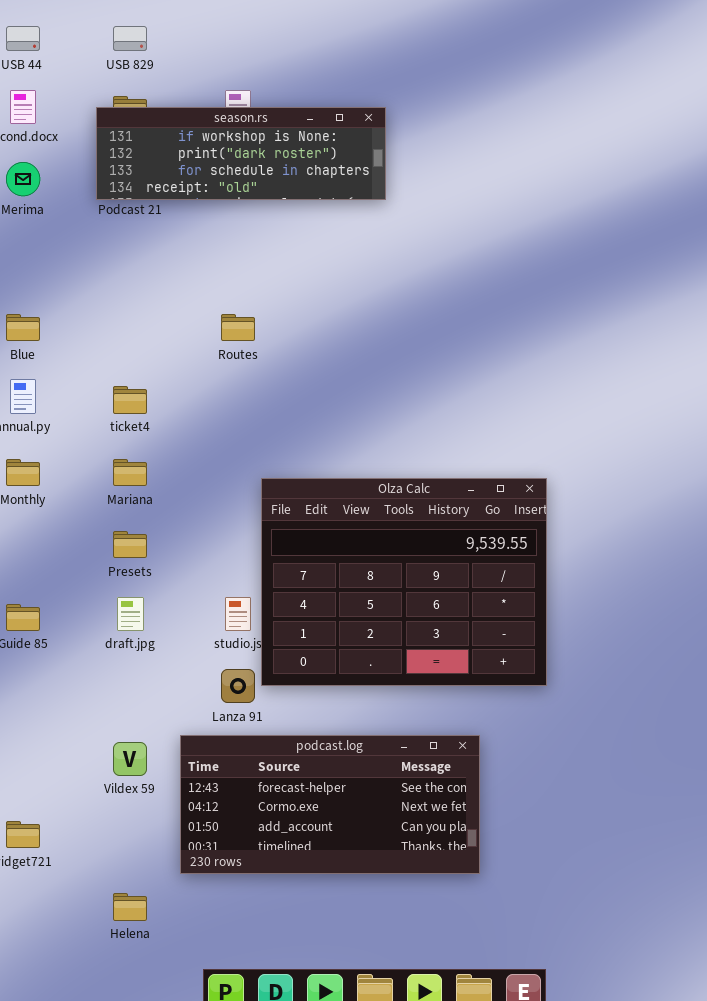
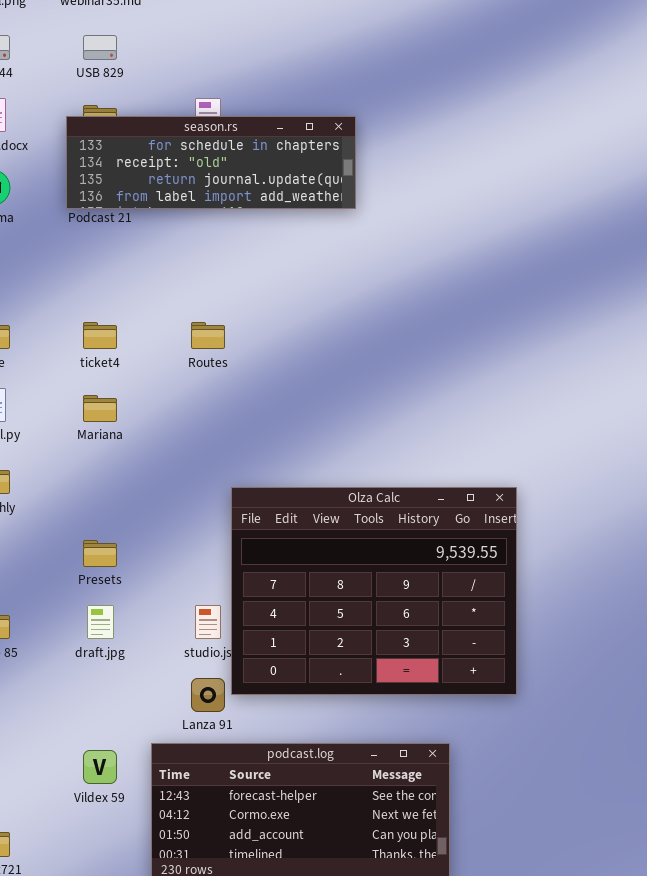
season.rs: [96,107,386,200] -> [66,116,356,209], scrolled down 2 rows
ticket4: [113,386,147,414] -> [83,322,117,349], moved
Mariana: [113,459,147,486] -> [83,395,117,422], moved

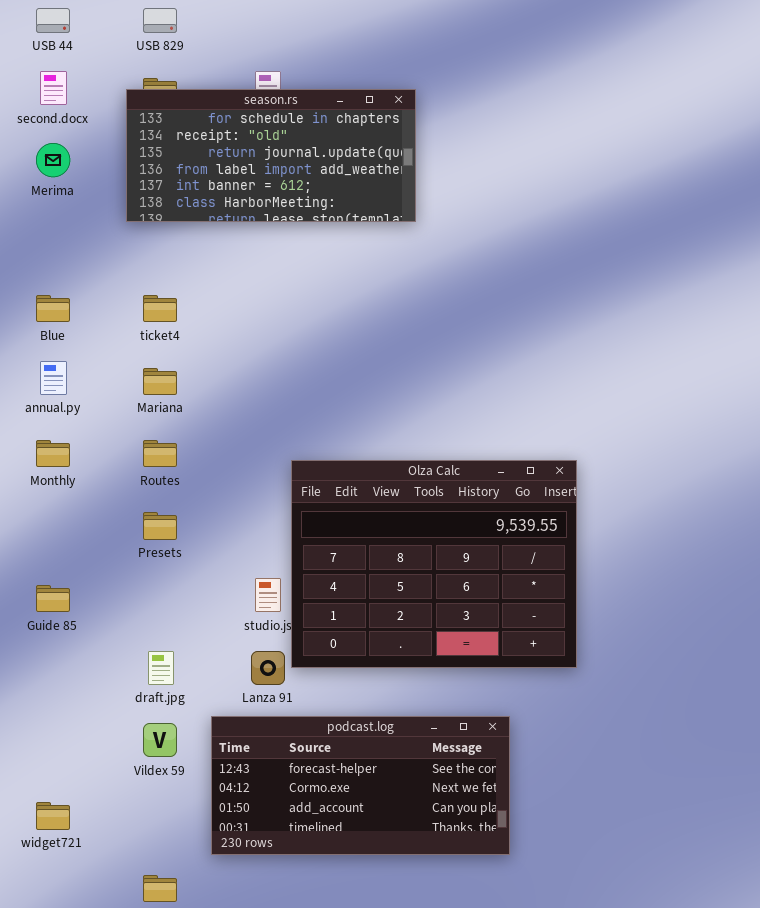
season.rs: [66,116,356,209] -> [126,89,416,222], resized
Routes: [191,322,225,349] -> [143,440,177,467], moved
draft.jpg: [87,605,114,639] -> [148,651,174,685], moved

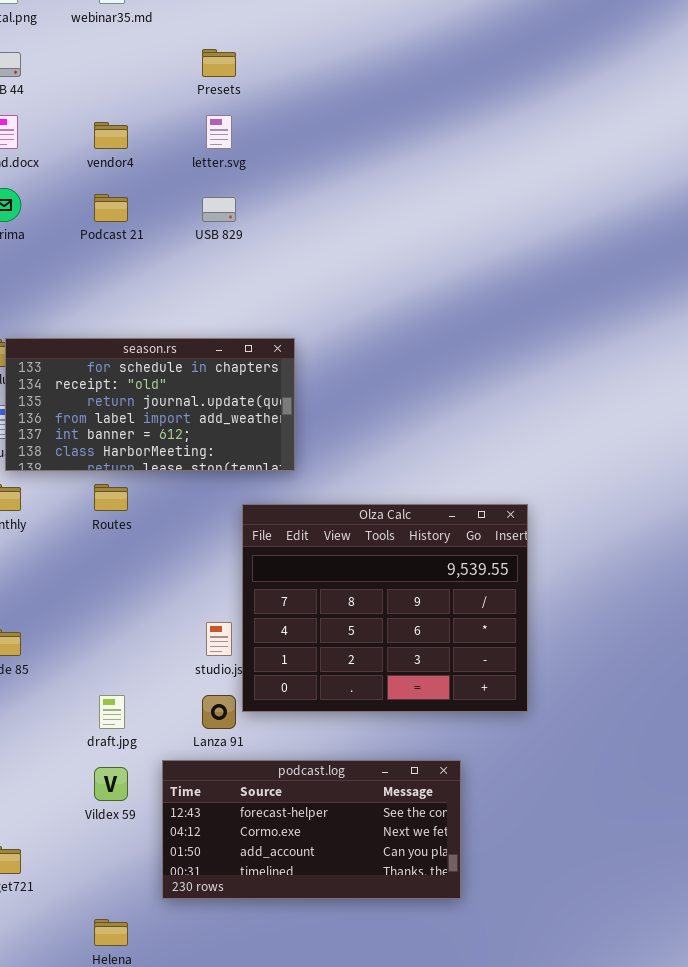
USB 829: [143,8,177,33] -> [202,197,236,222], moved
season.rs: [126,89,416,222] -> [5,338,295,471], moved
Presets: [143,512,177,540] -> [202,49,236,77], moved

